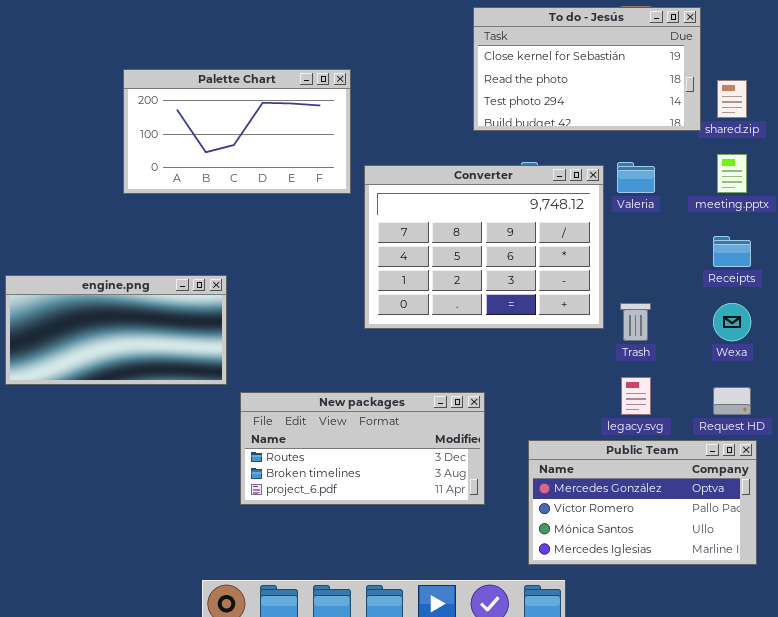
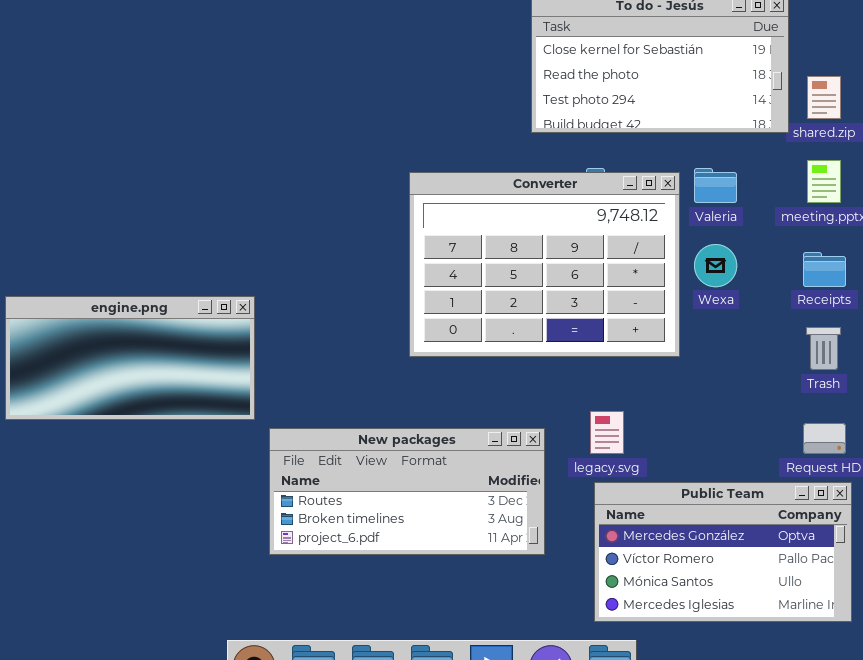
Palette Chart: [123,69,351,194] -> none, closed
Trash: [620,303,651,341] -> [806,327,841,370], moved
Wexa: [713,303,751,341] -> [694,244,737,287], moved
legacy.svg: [621,377,651,415] -> [590,411,624,454], moved

